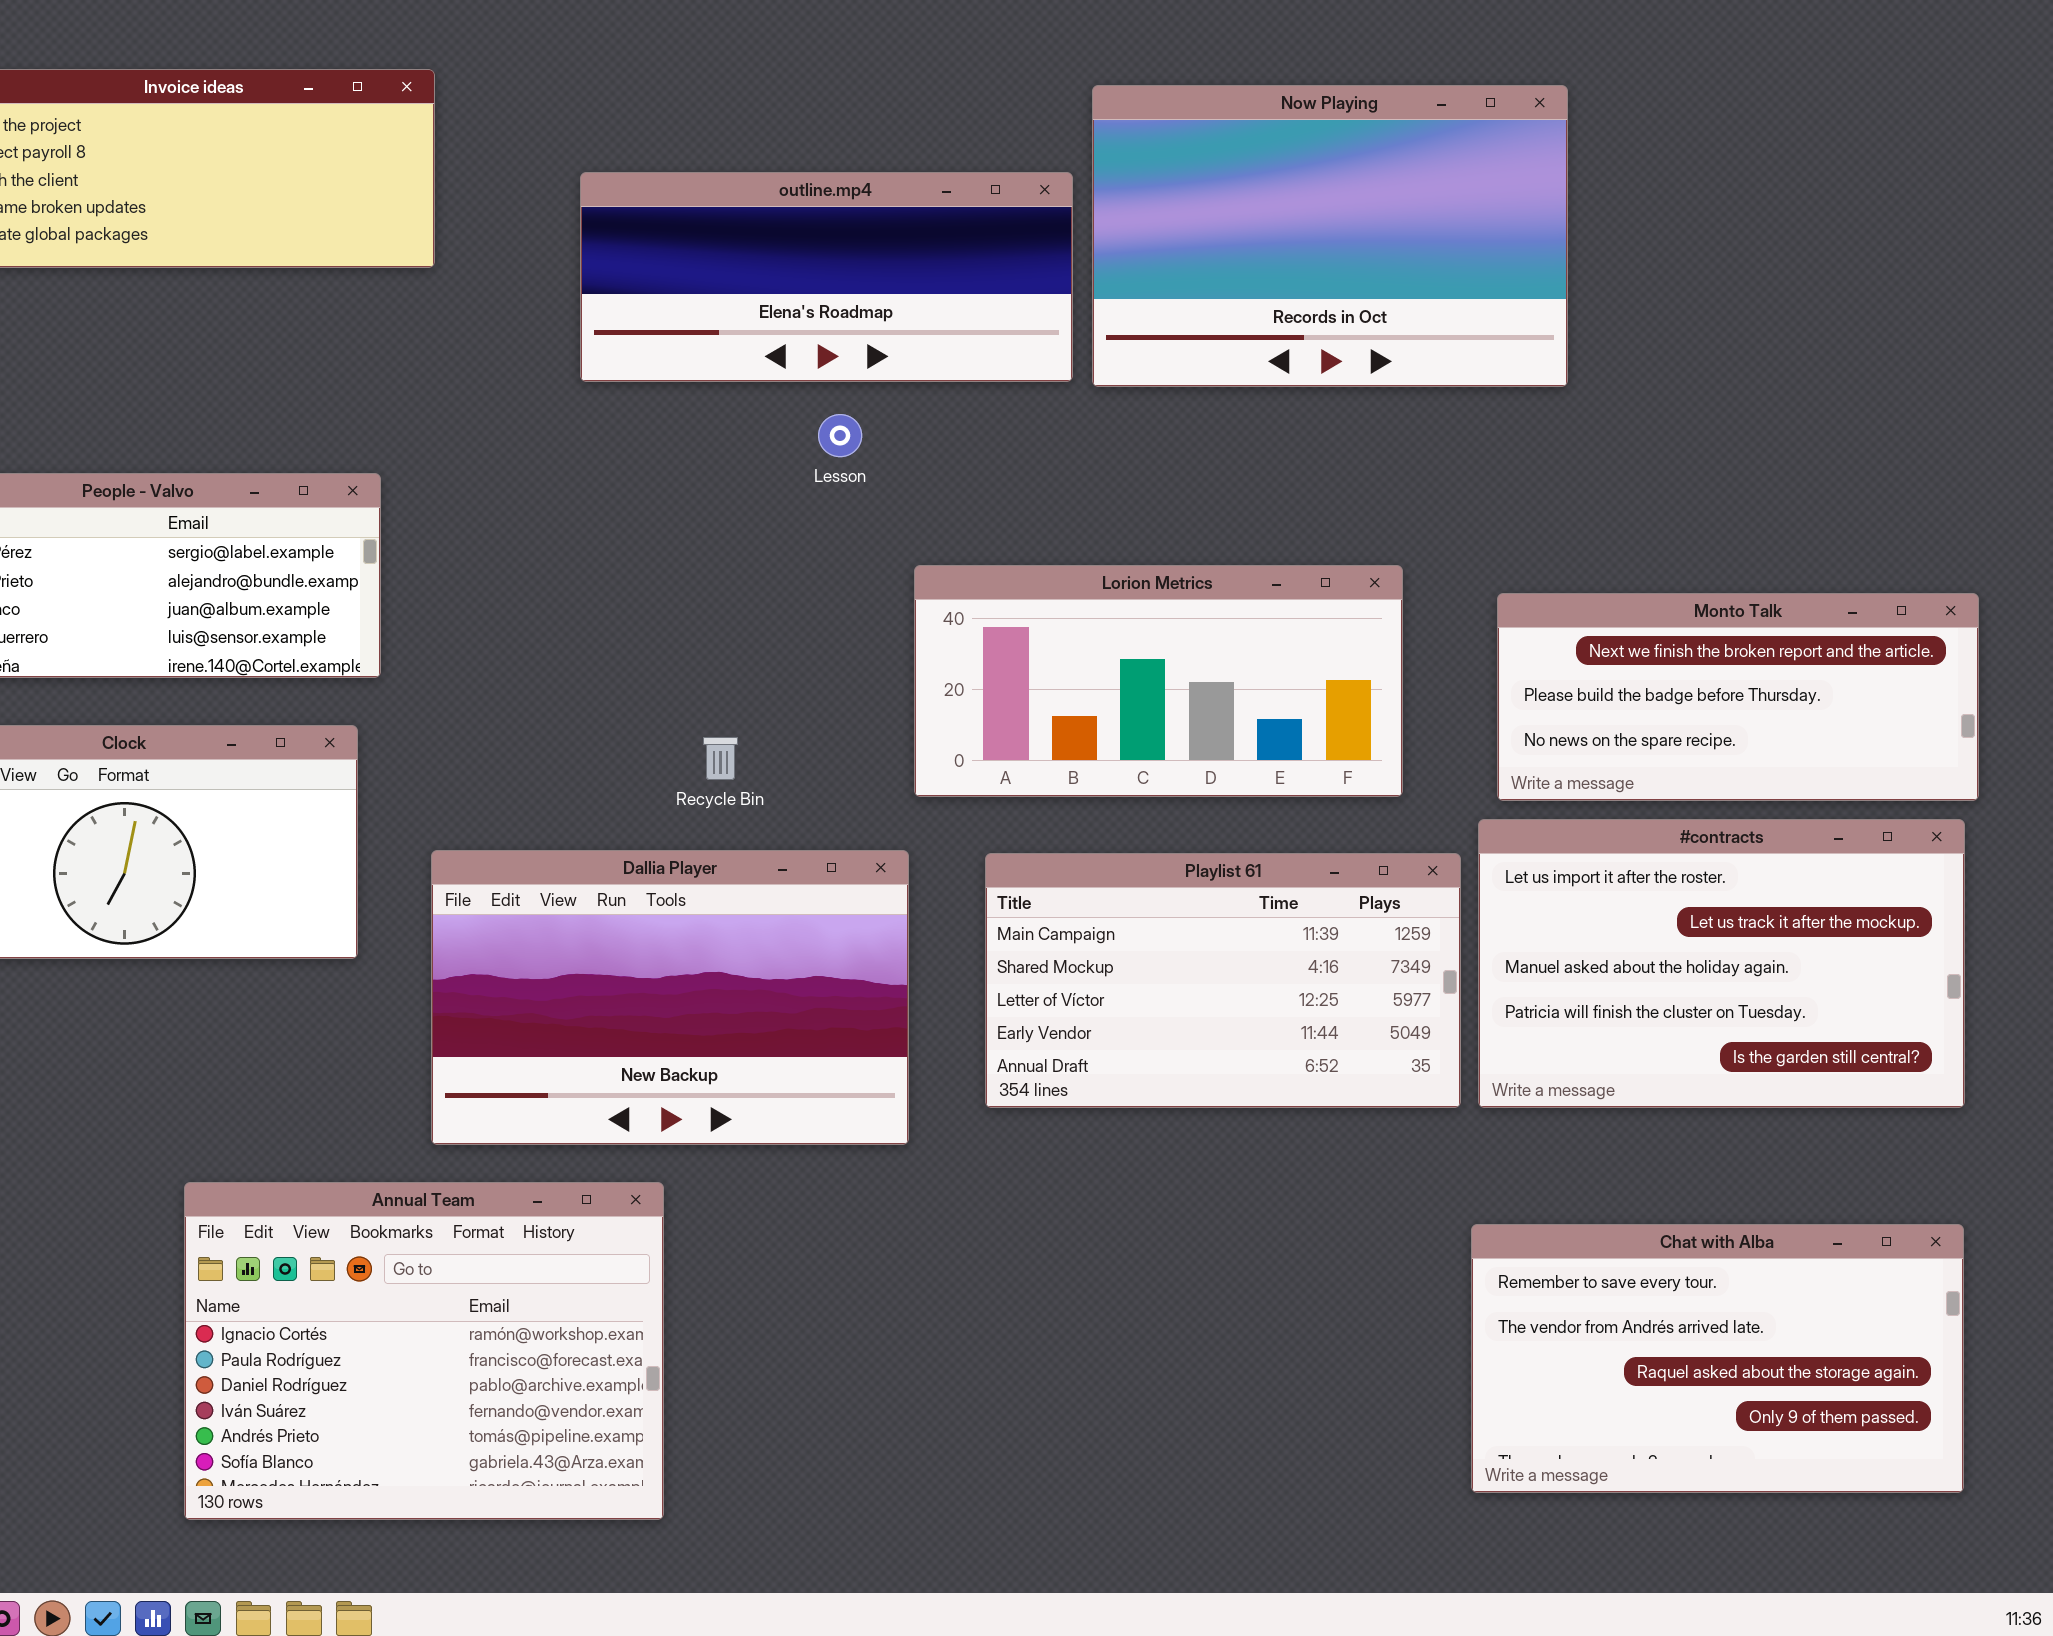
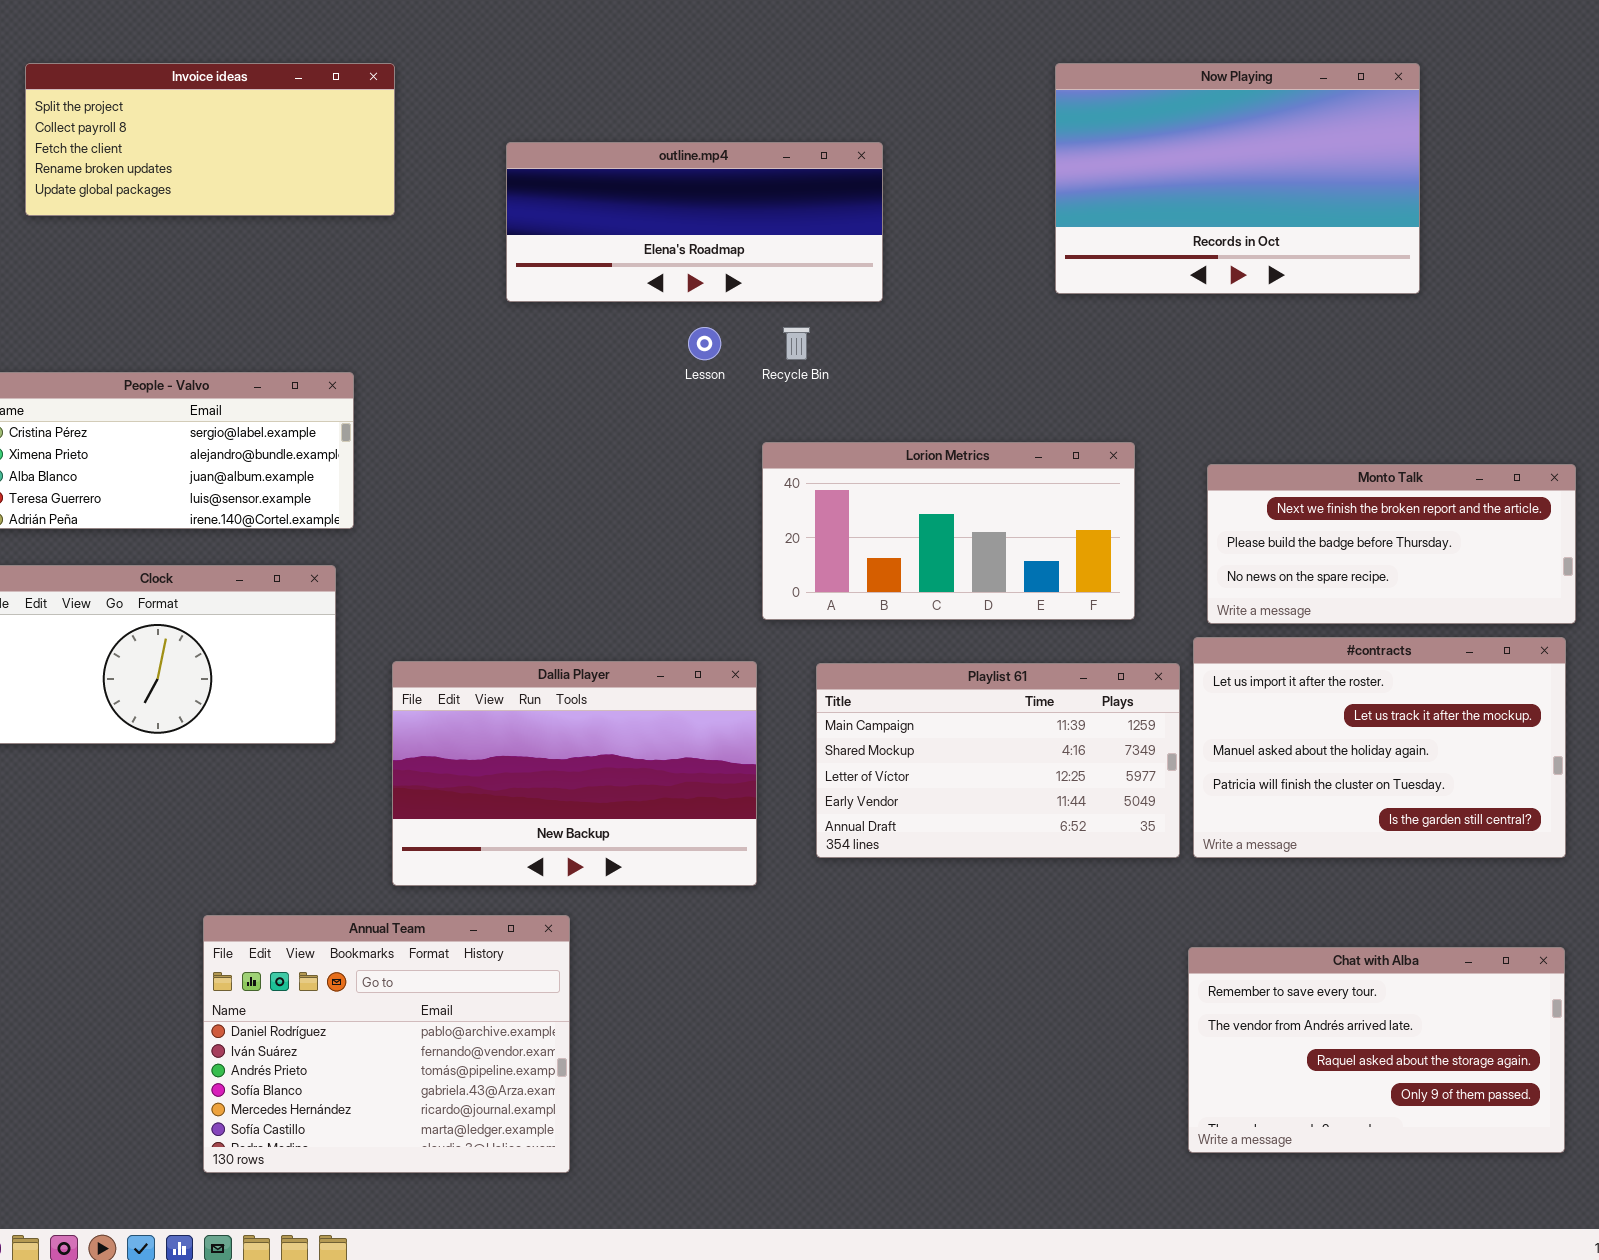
Now Playing: [1092,85,1568,387] -> [1055,63,1420,294], moved
Recycle Bin: [703,737,738,780] -> [783,327,810,360], moved
Annual Team: [184,1182,664,1520] -> [203,915,570,1173], scrolled down 2 rows

